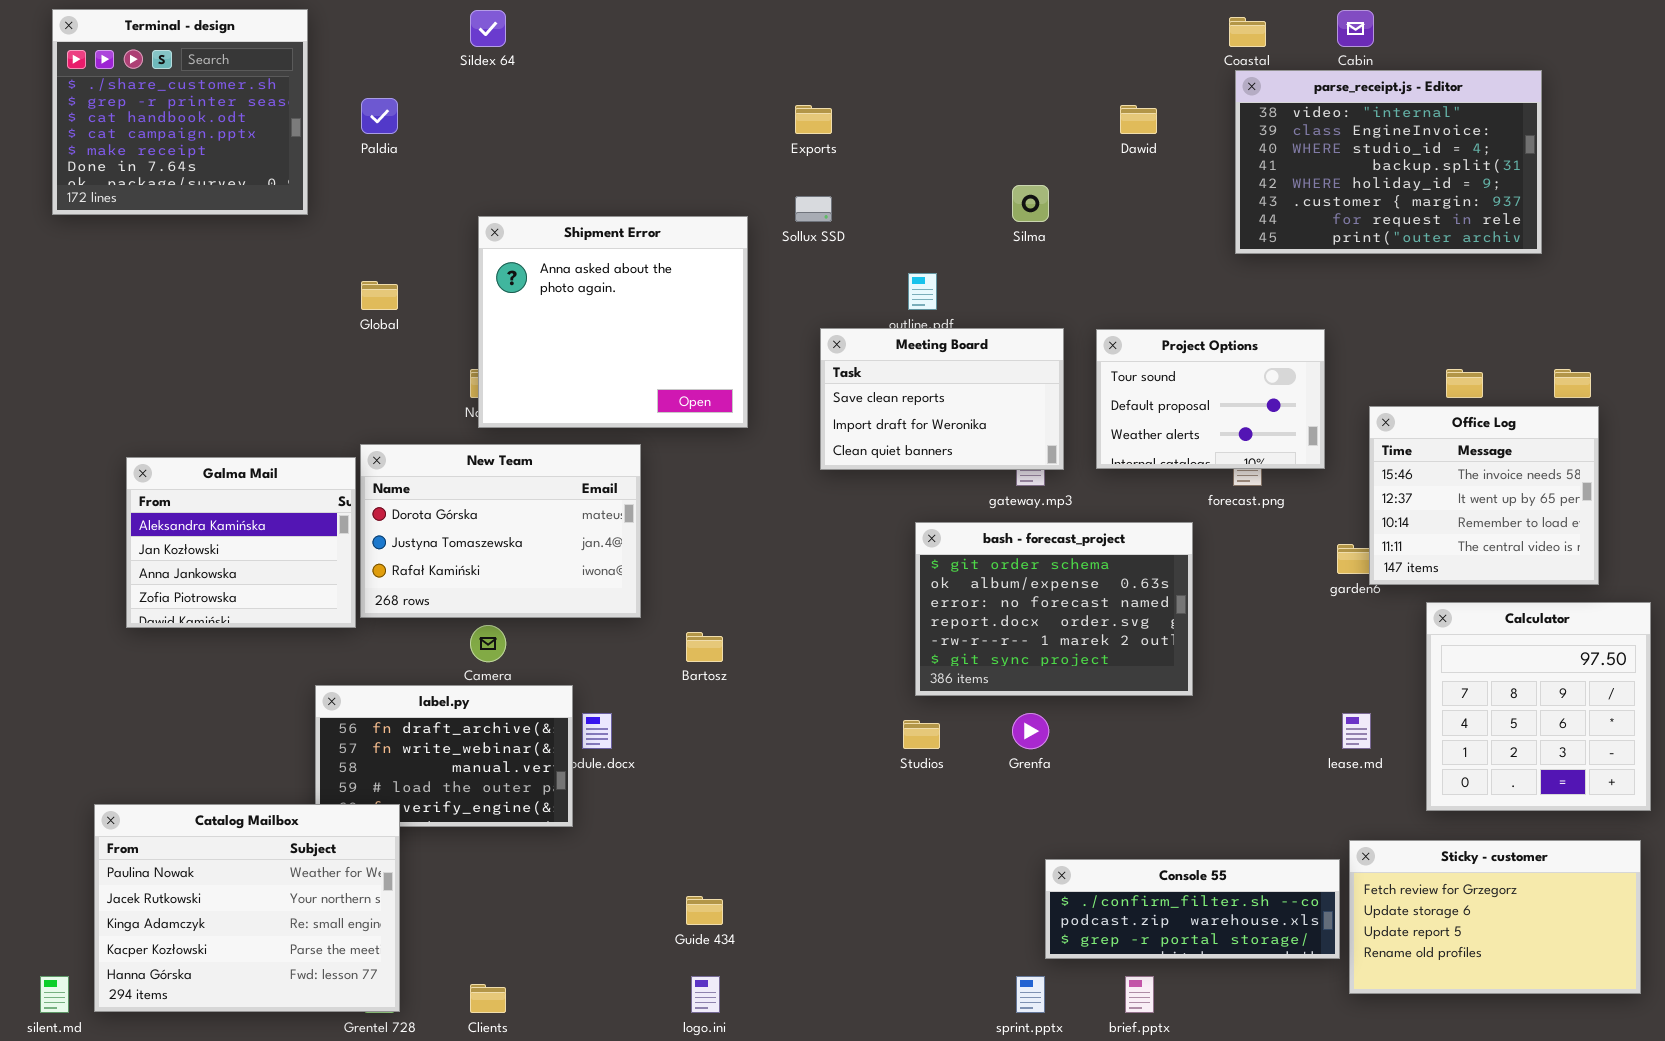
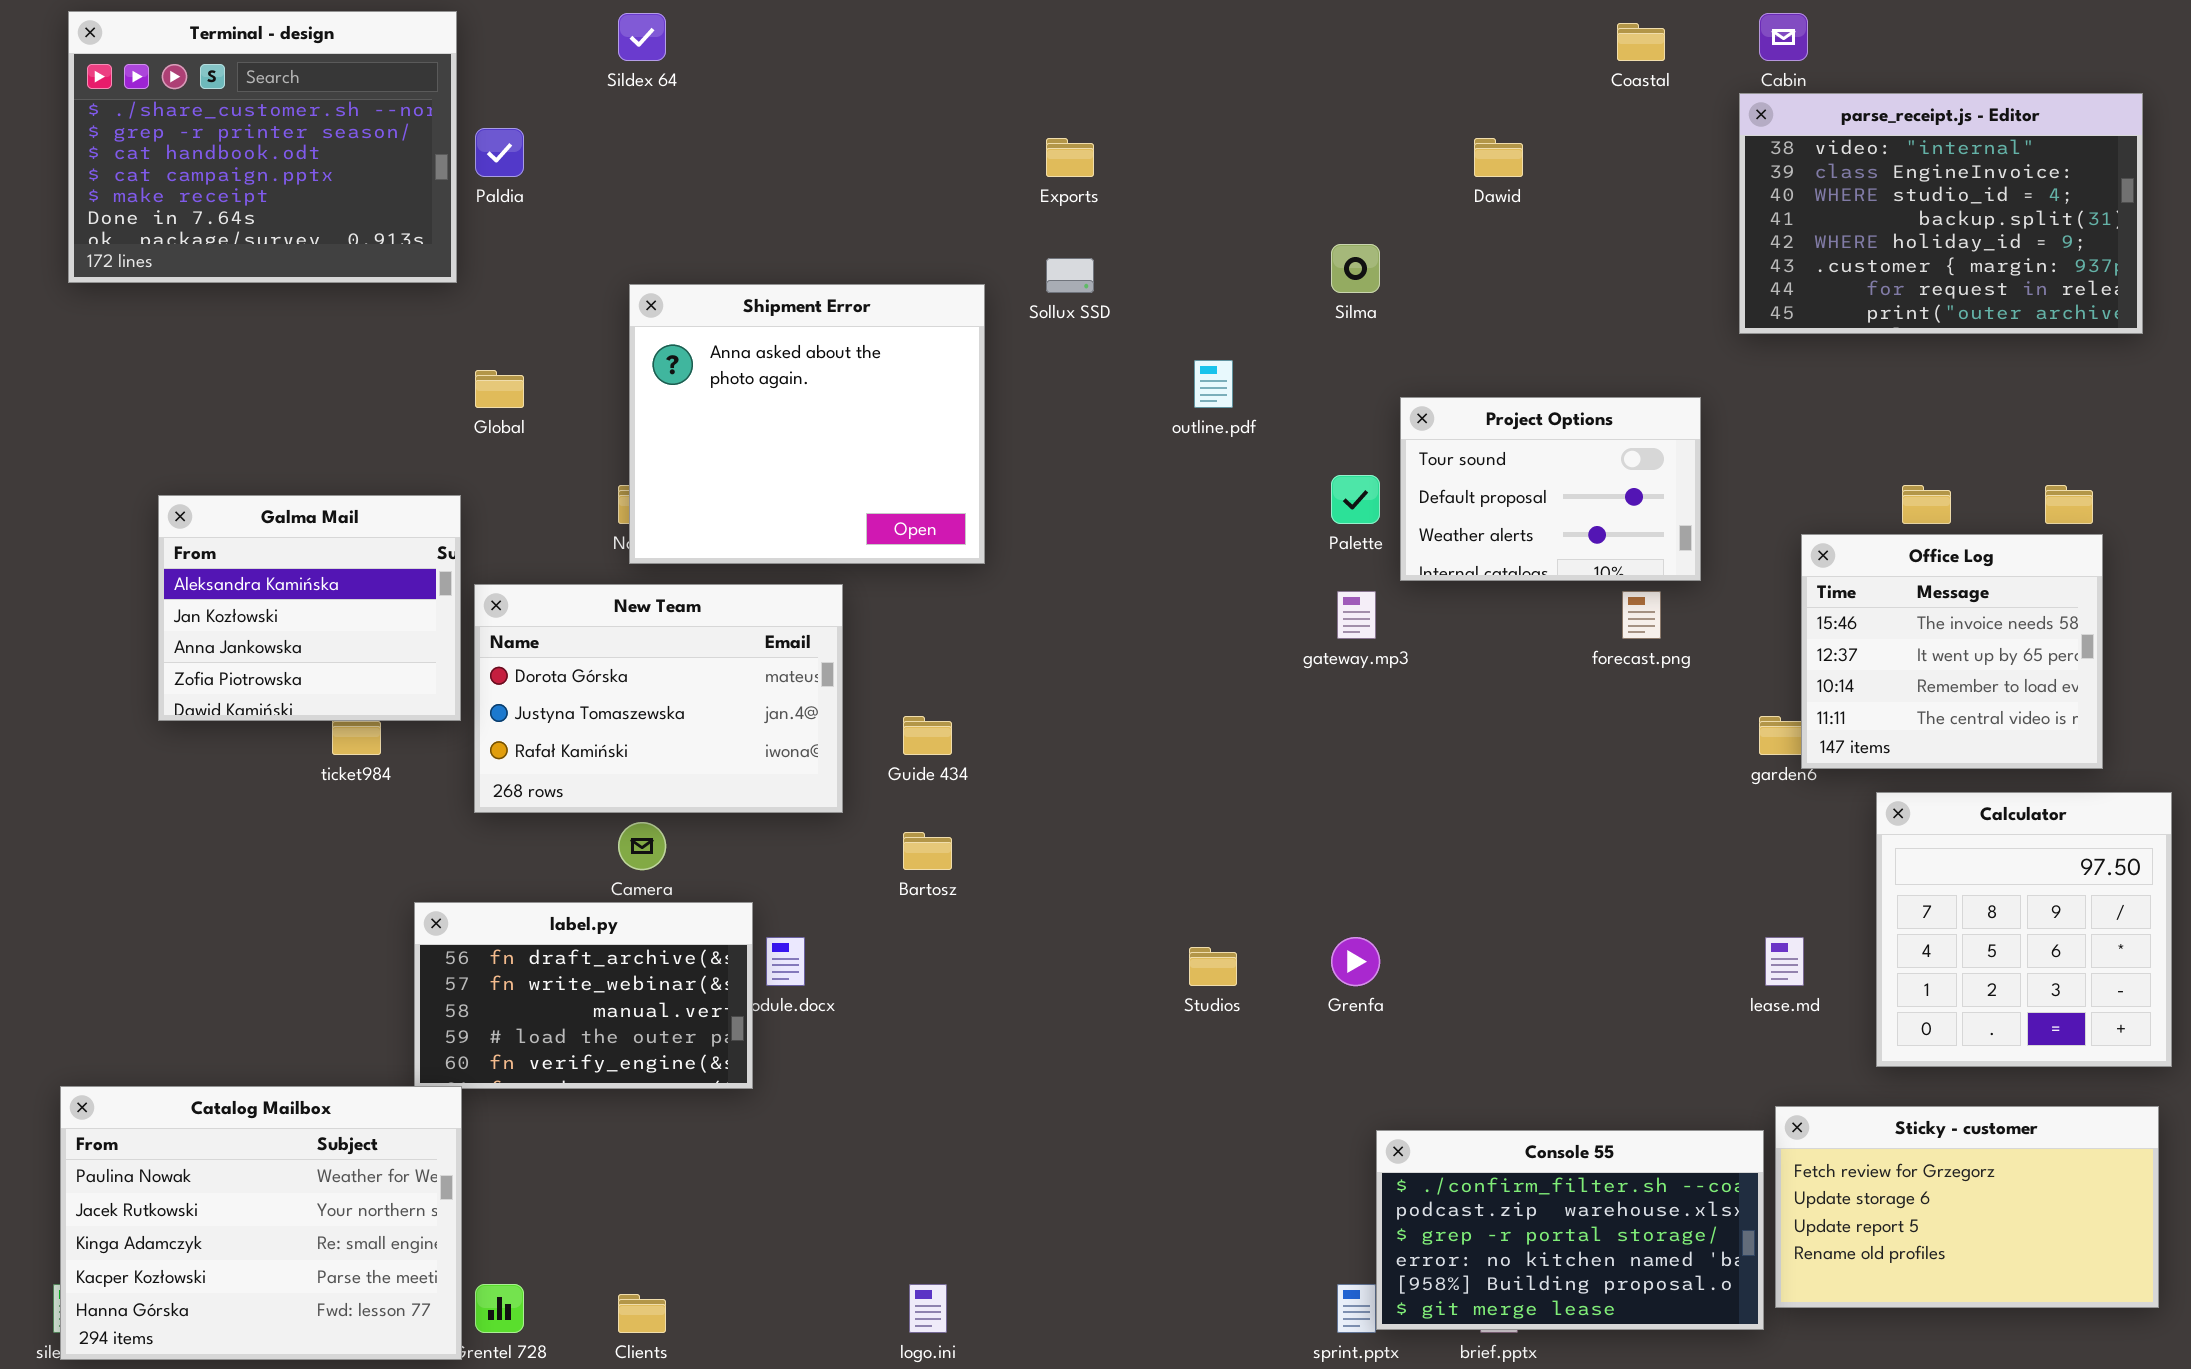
Terminal - design: [52,9,308,215] -> [68,11,457,283], resized
parse_receipt.js - Editor: [1235,70,1542,254] -> [1739,93,2143,334], moved
Meeting Board: [820,328,1064,470] -> none, closed
Project Options: [1096,329,1325,469] -> [1400,397,1701,581], moved
Galma Mail: [126,457,356,628] -> [158,495,461,721], moved
bash - forecast_project: [915,522,1193,696] -> none, closed
Catalog Mailbox: [94,804,400,1012] -> [60,1086,462,1360], moved
Console 55: [1045,859,1340,959] -> [1376,1130,1764,1330], resized
Guide 434: [686,896,723,925] -> [903,716,952,755], moved

